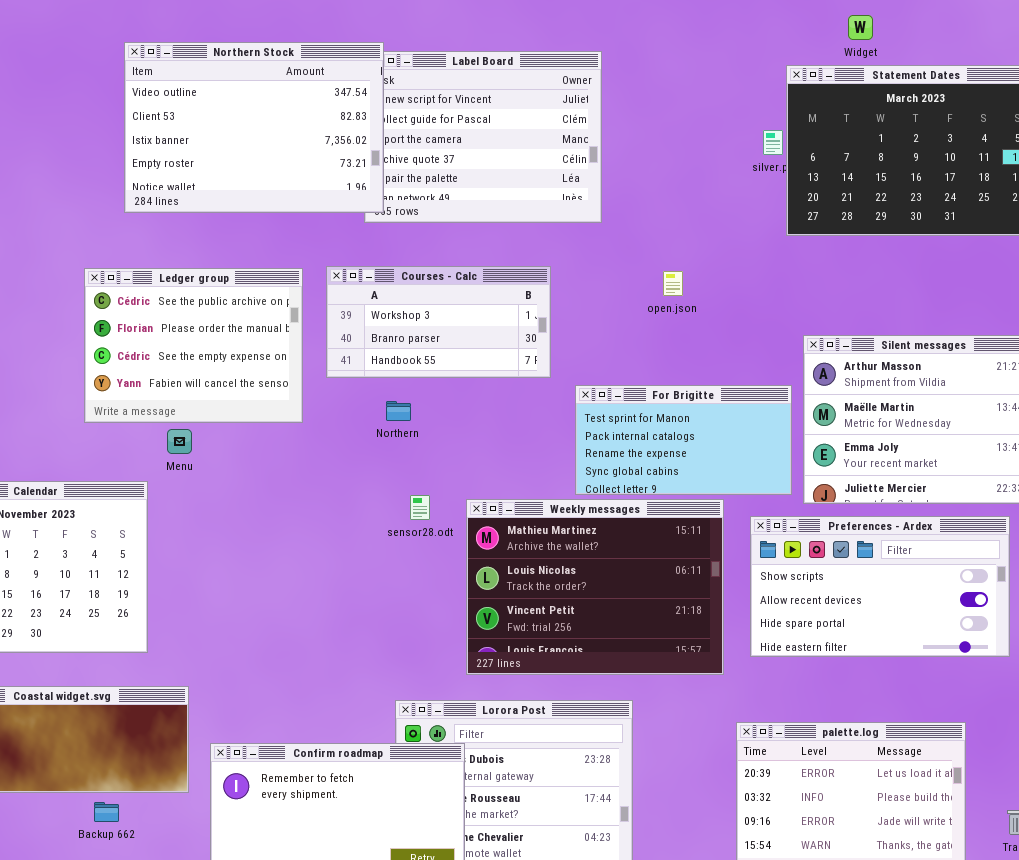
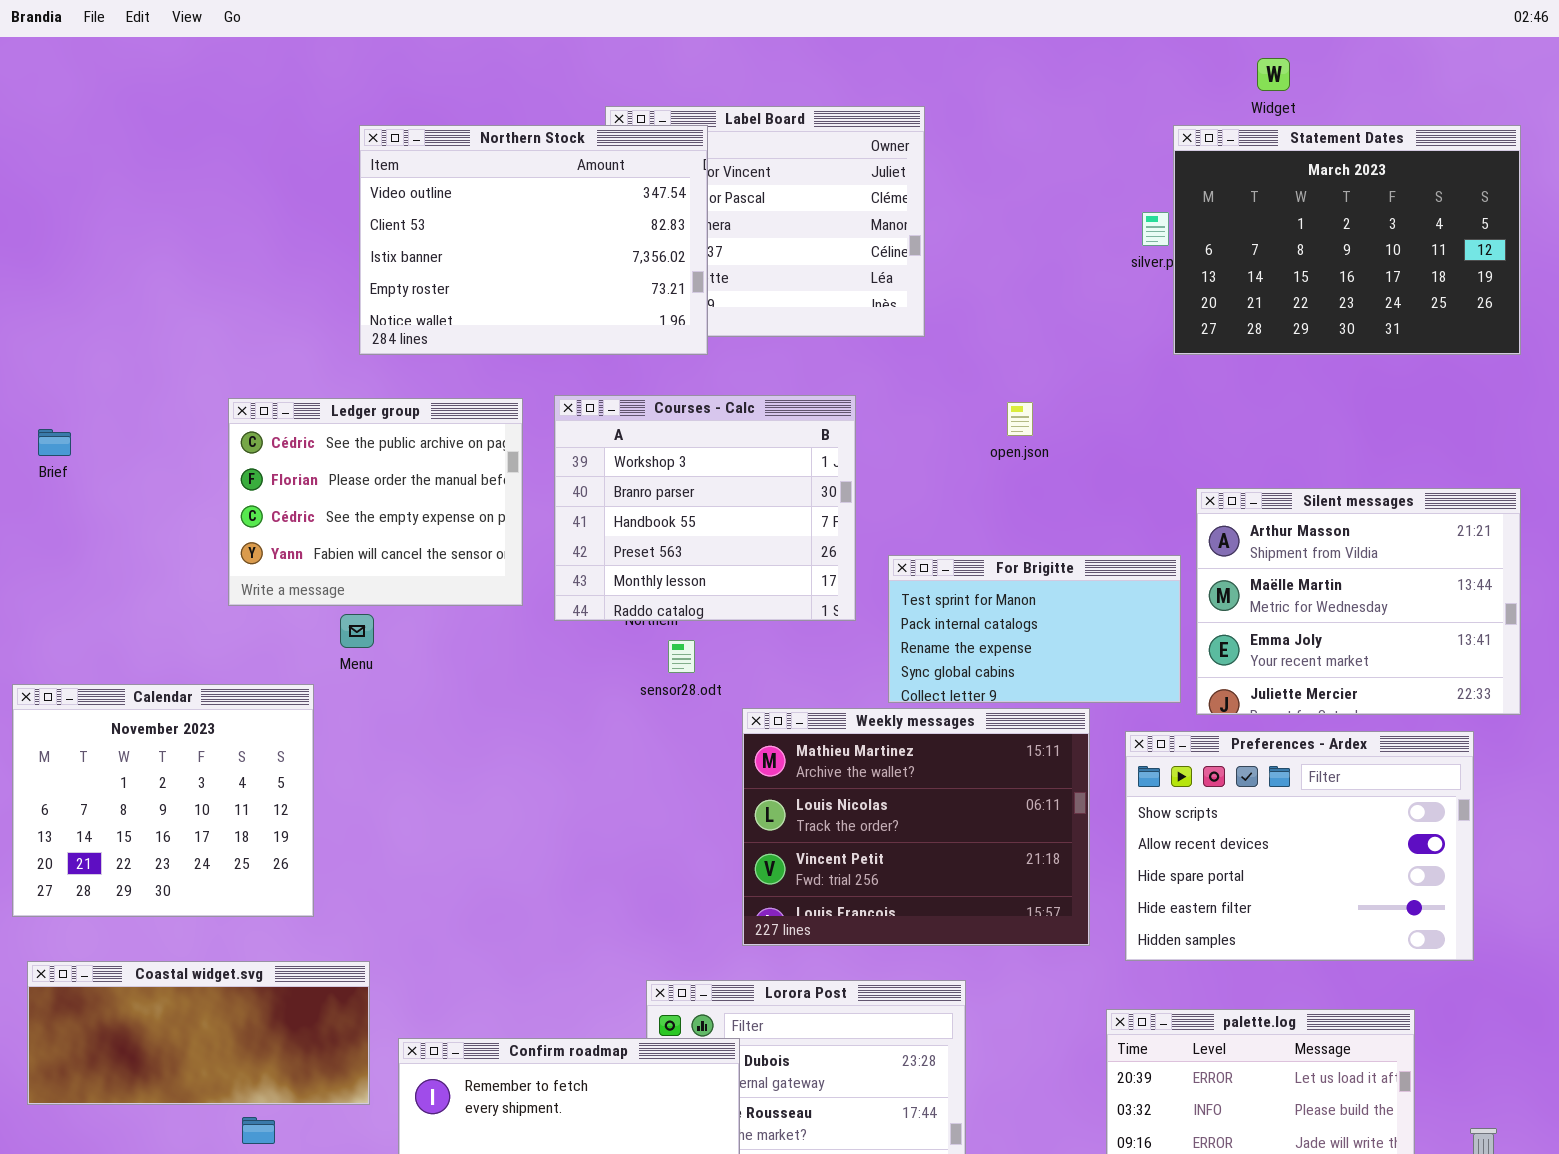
Northern Stock: [124,42,384,213] -> [359,125,708,355], moved
Courses - Calc: [326,266,551,378] -> [554,395,856,621], resized
sensor28.odt: [410,495,430,520] -> [668,640,695,673], moved
Preferences - Ardex: [750,516,1010,657] -> [1125,731,1474,961], resized

